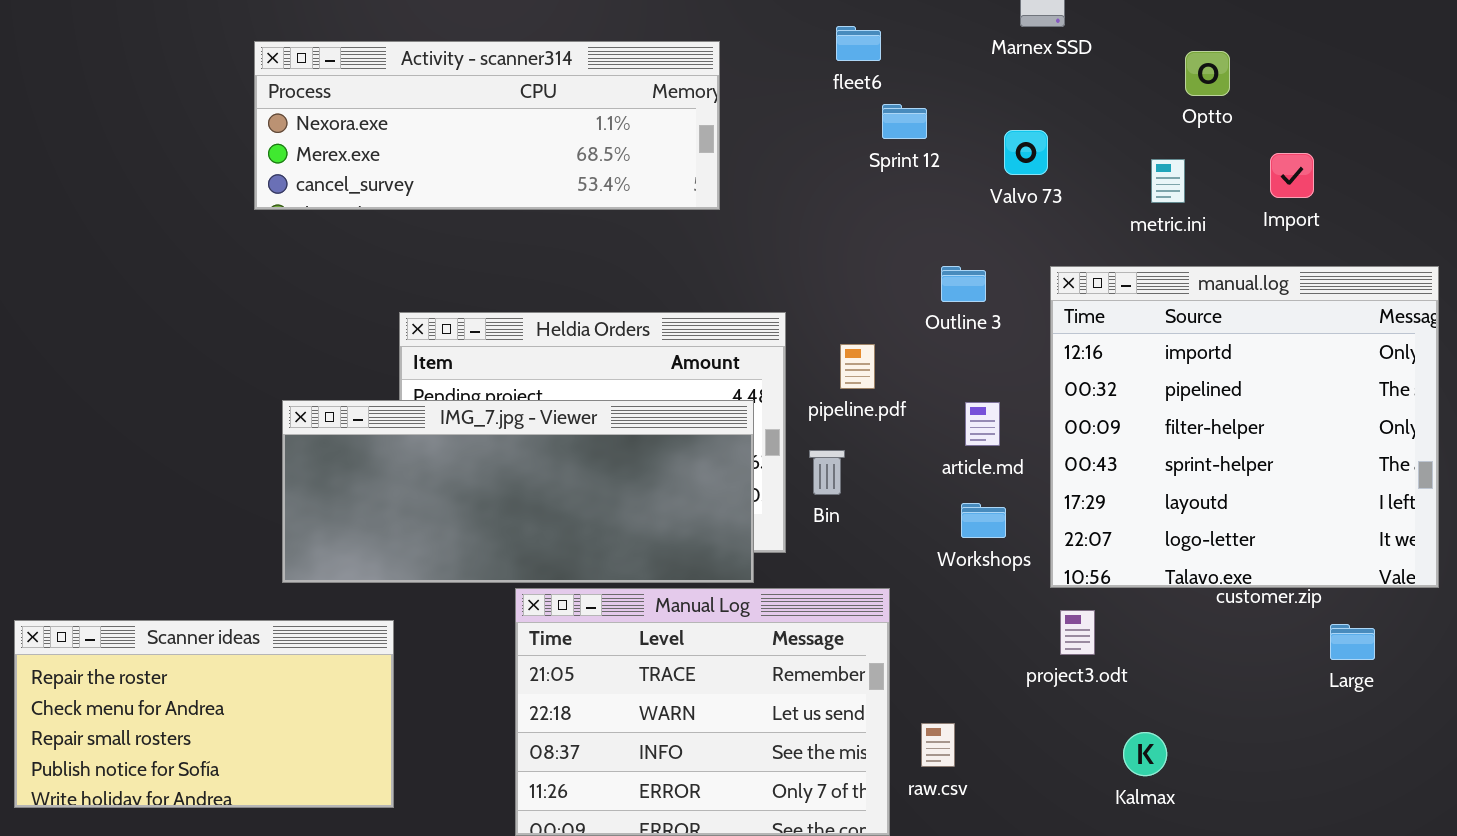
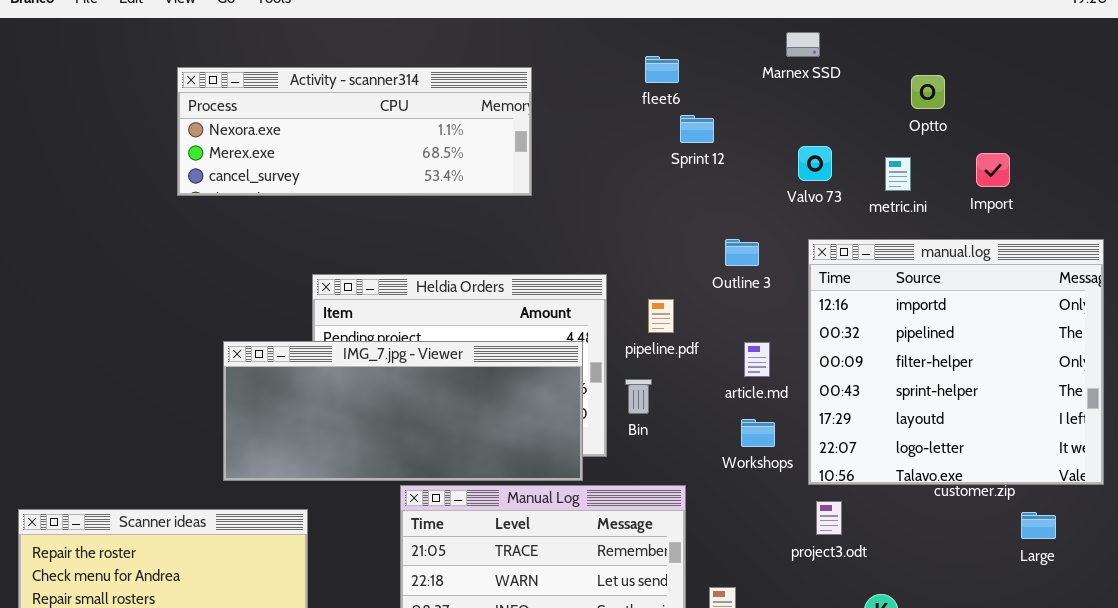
Activity - scanner314: [254,41,720,210] -> [177,67,532,196], moved
Valvo 73: [1004,130,1048,175] -> [798,146,832,181], moved

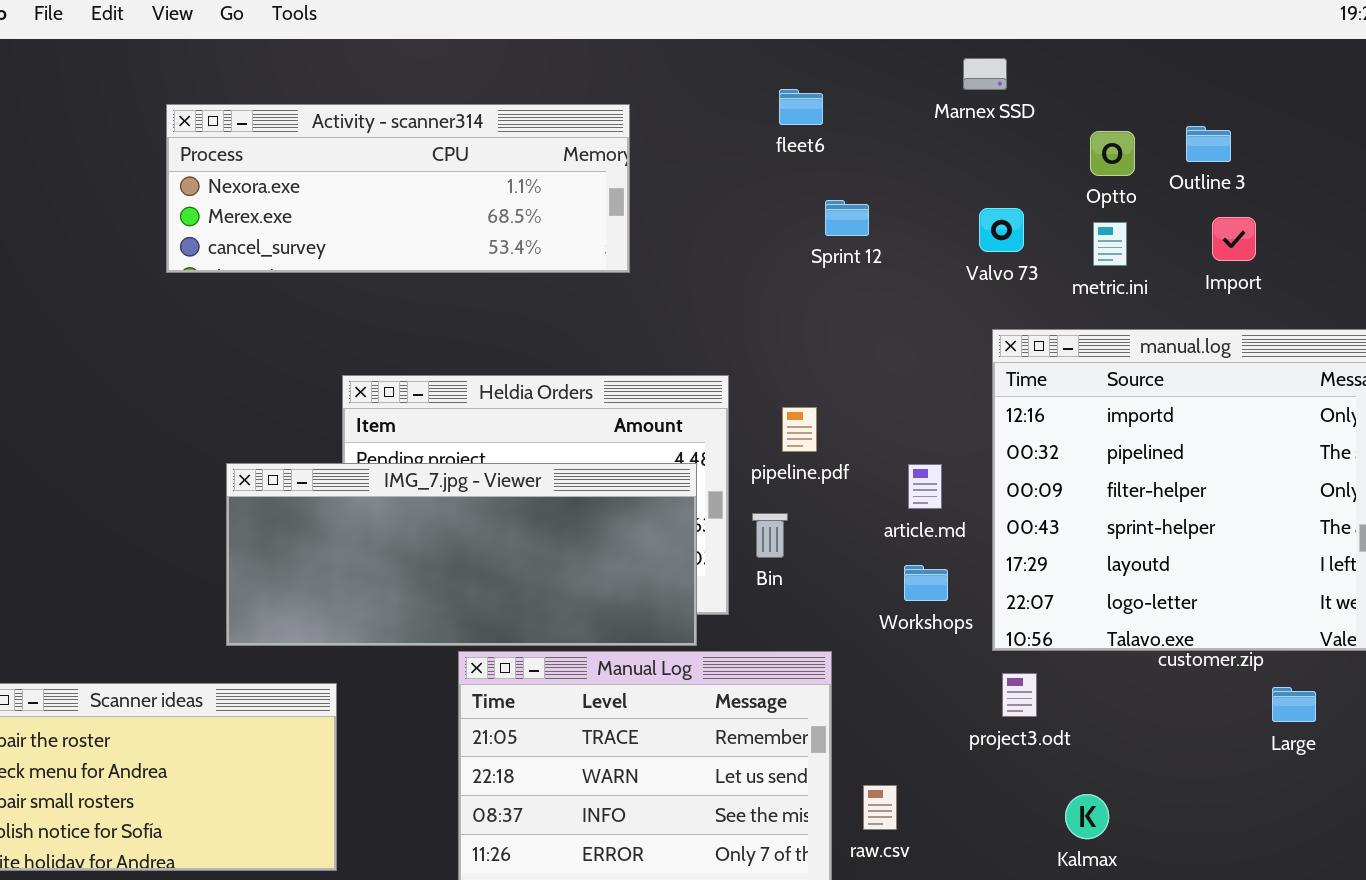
Optto: [911,75,945,109] -> [1090,131,1135,176], moved
Sprint 12: [680,115,714,143] -> [825,200,869,236], moved
Outline 3: [725,239,759,266] -> [1186,126,1231,162], moved

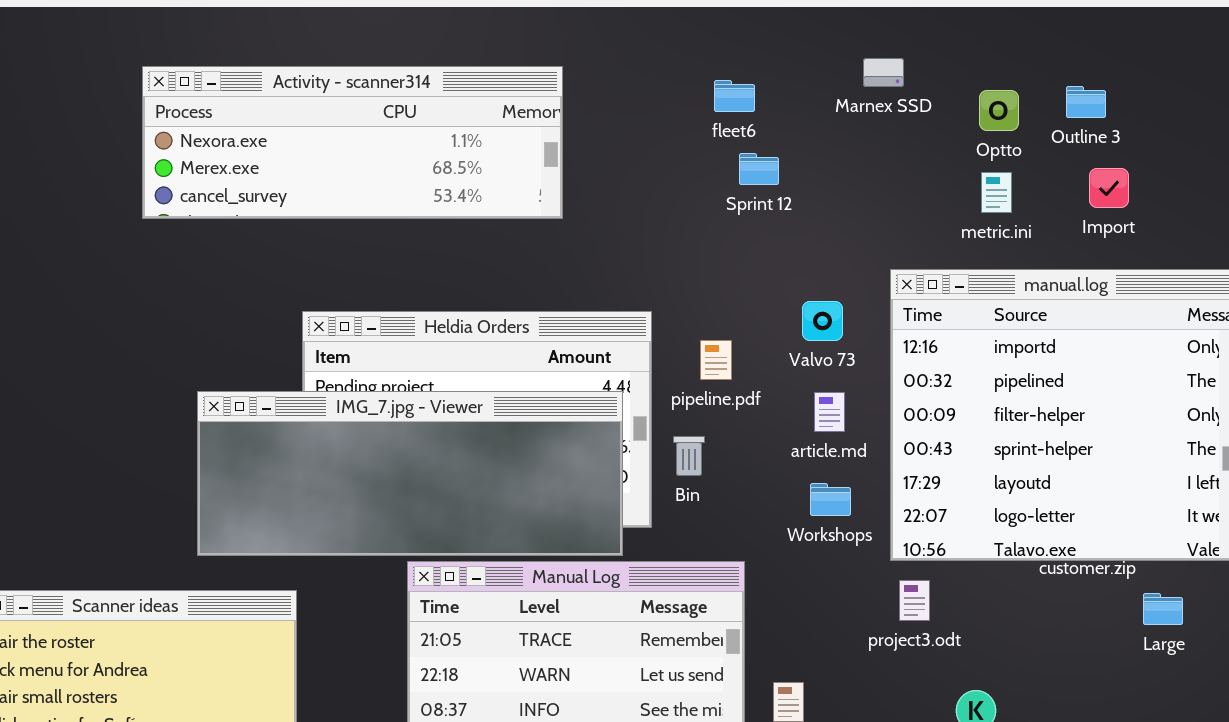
Marnex SSD: [963,58,1007,90] -> [863,58,904,87], moved
fleet6: [779,89,823,125] -> [714,80,755,112], moved
Valvo 73: [979,208,1024,252] -> [802,301,843,341], moved

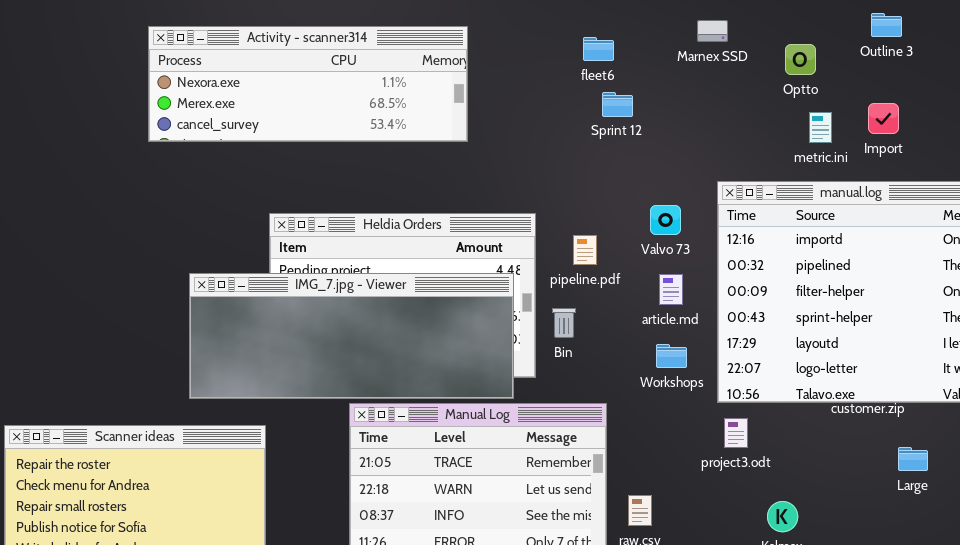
Outline 3: [1066,86,1106,118] -> [871,13,902,37], moved
metric.ini: [981,172,1012,213] -> [809,112,832,143], moved
Large: [1143,593,1183,625] -> [898,447,928,471], moved

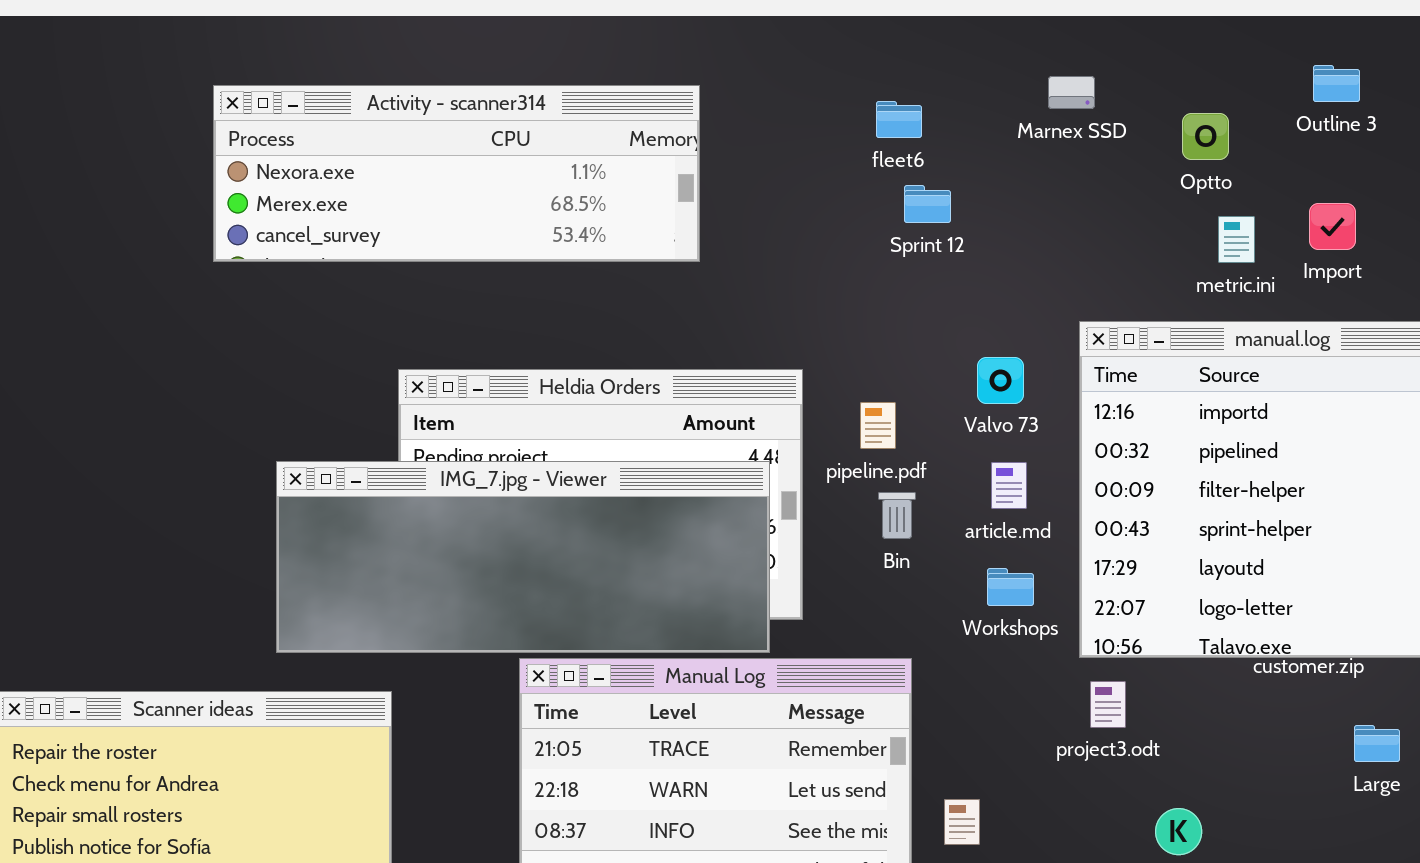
Bin: [552,308,576,338] -> [878,492,916,539], moved

